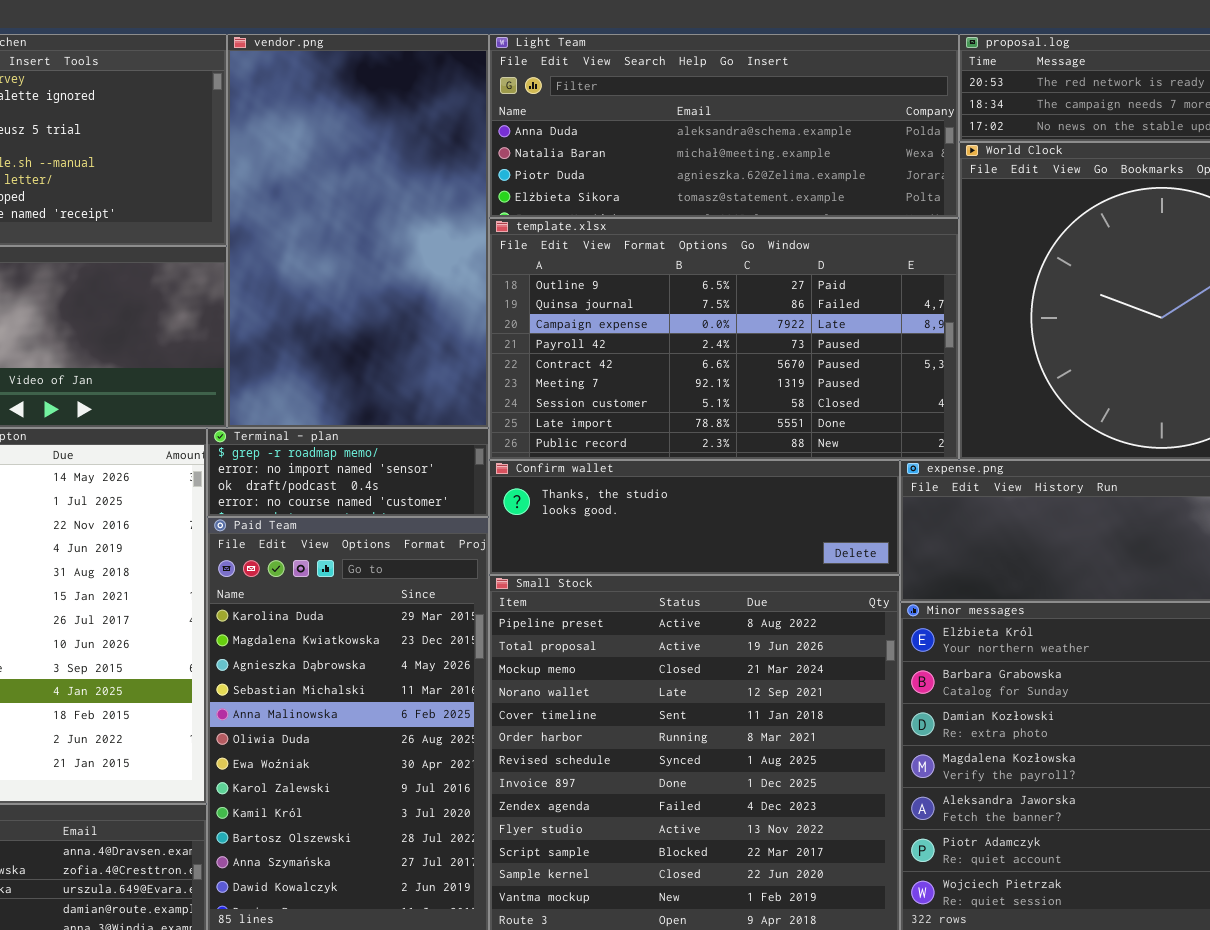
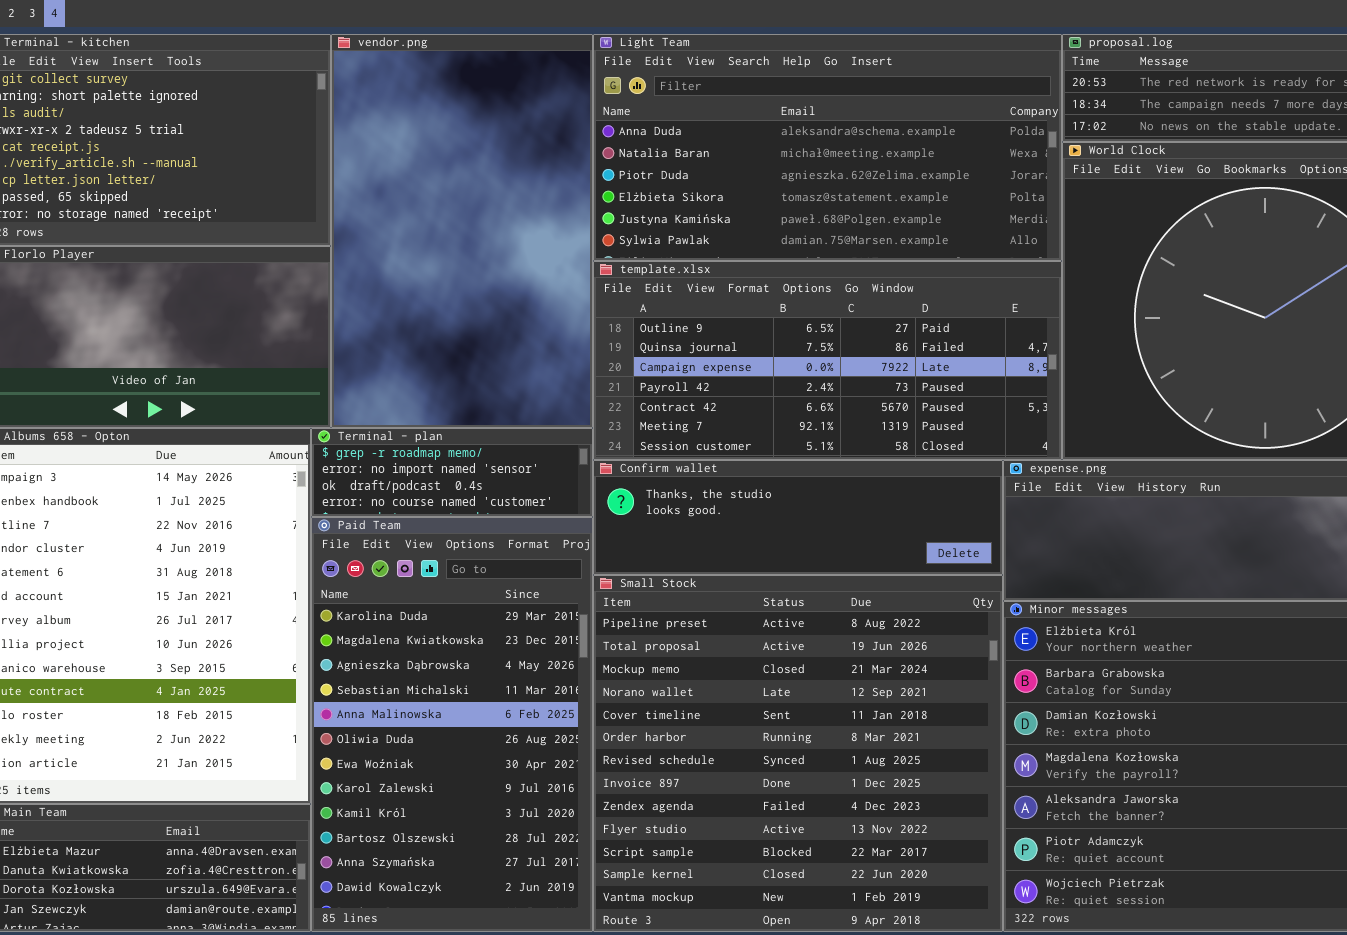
Light Team: [489,34,959,218] -> [593,34,1062,261], resized
template.xlsx: [489,218,959,460] -> [593,261,1062,460], resized

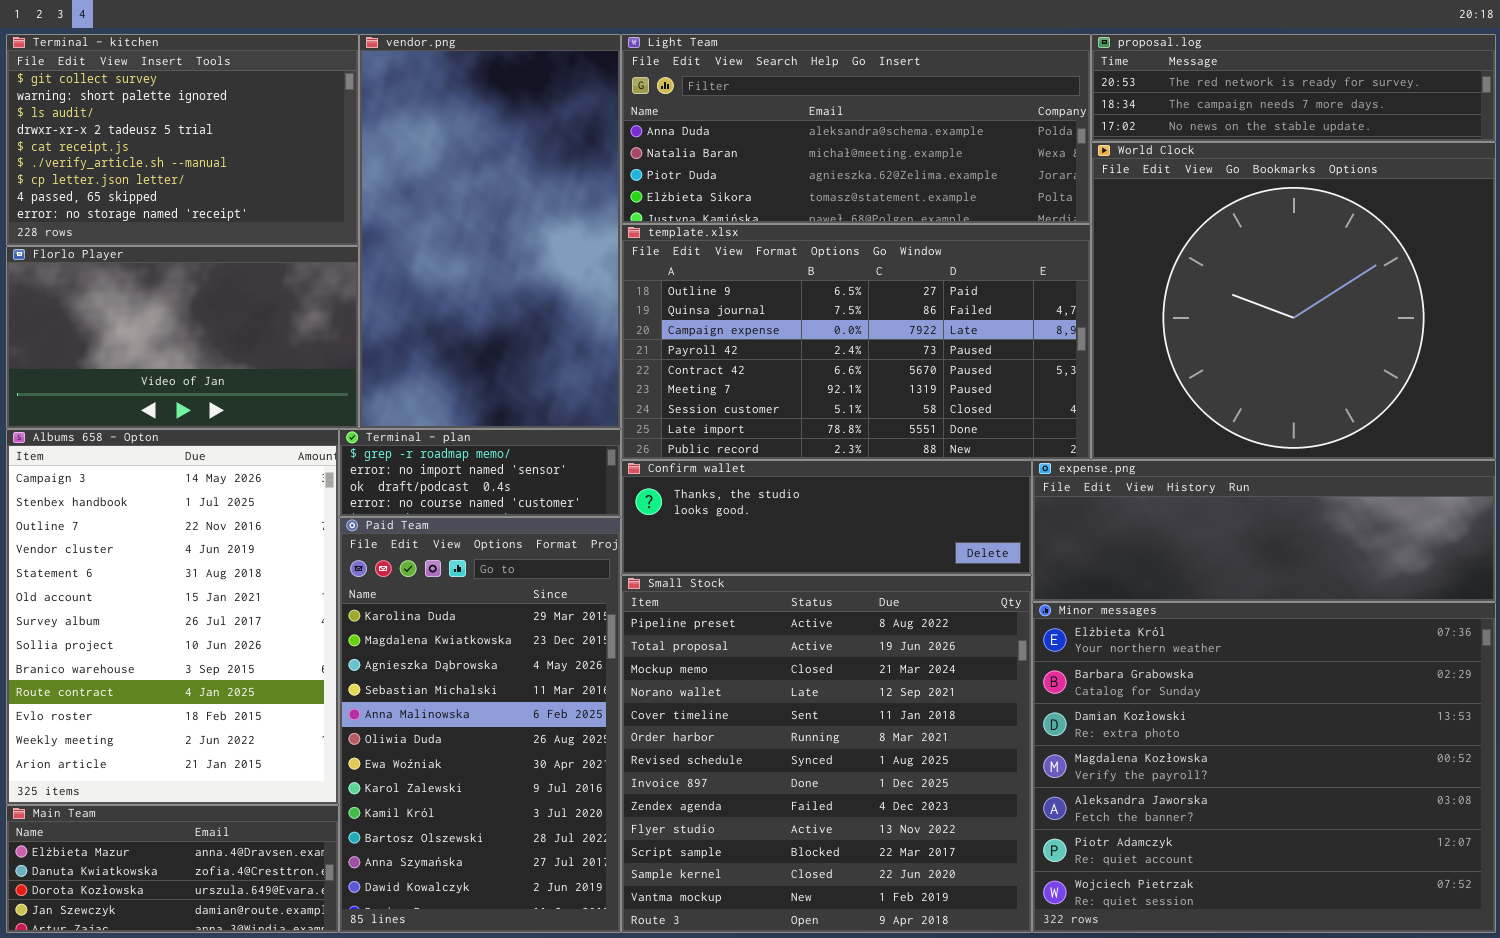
Light Team: [593,34,1062,261] -> [621,34,1091,224], resized
template.xlsx: [593,261,1062,460] -> [621,224,1091,460], resized

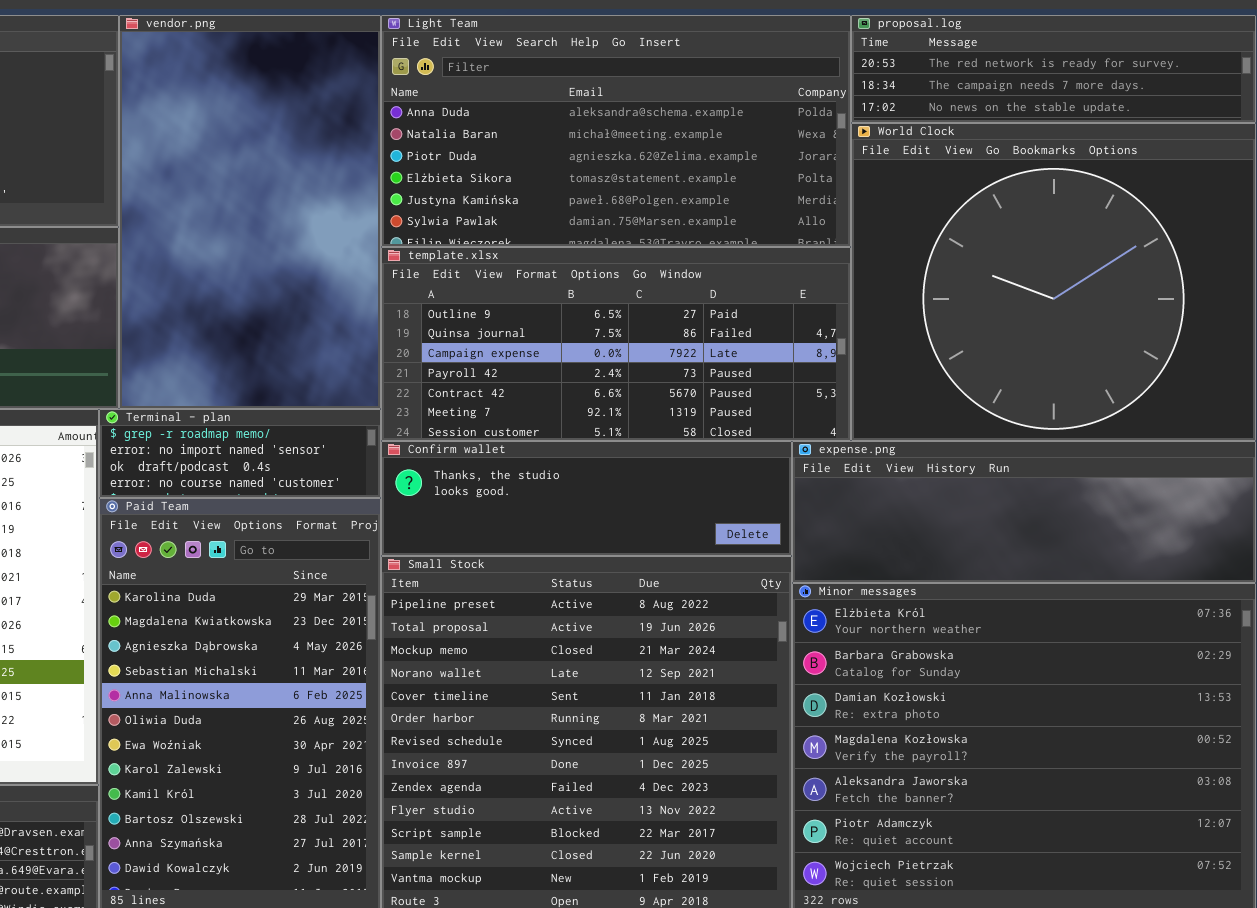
Light Team: [621,34,1091,224] -> [381,15,851,247], resized
template.xlsx: [621,224,1091,460] -> [381,247,851,441], resized

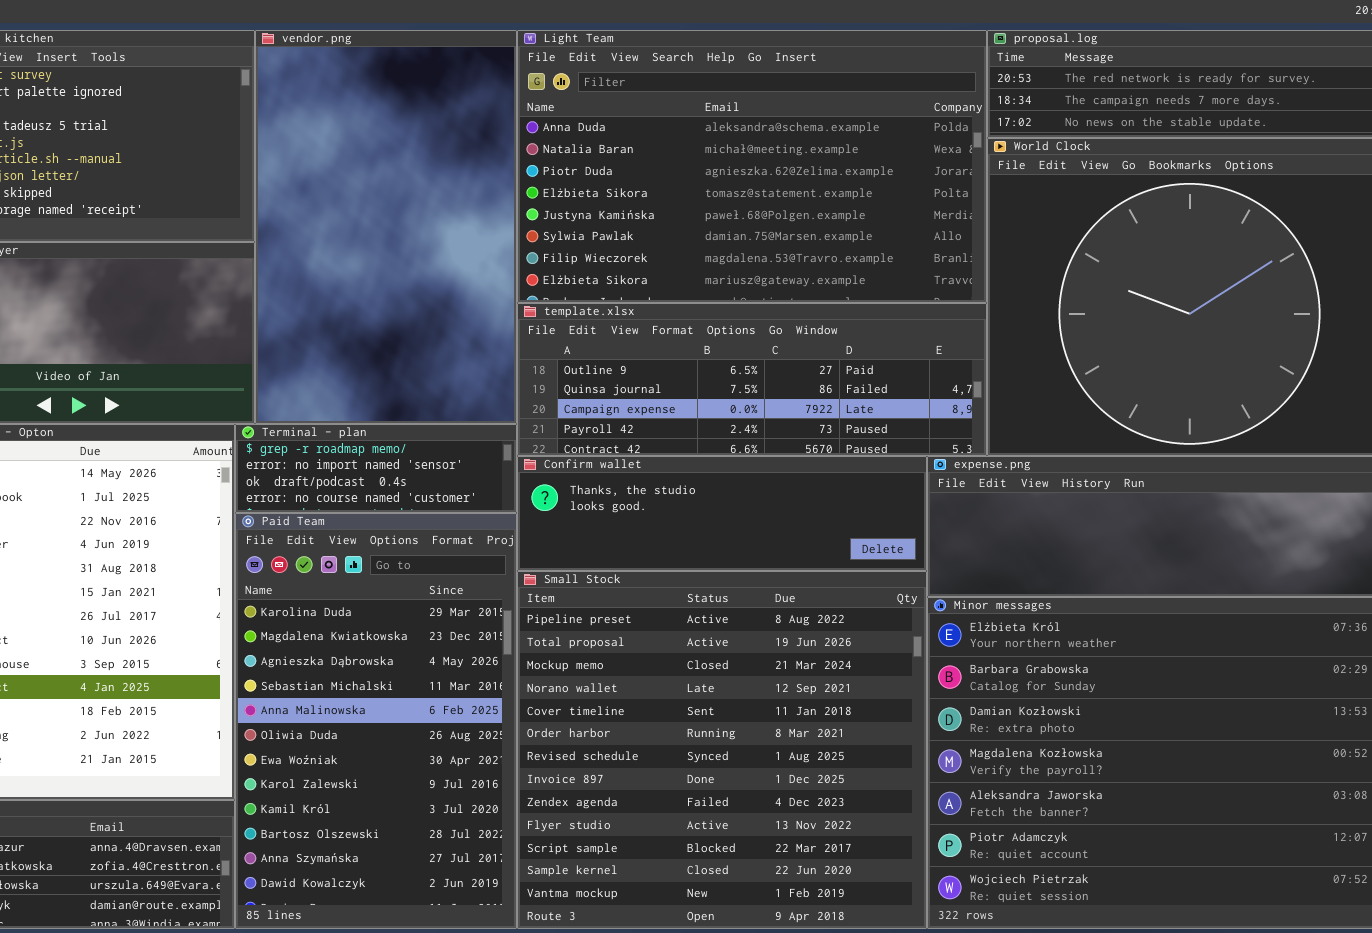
Light Team: [381,15,851,247] -> [517,30,987,303], resized
template.xlsx: [381,247,851,441] -> [517,303,987,456], resized

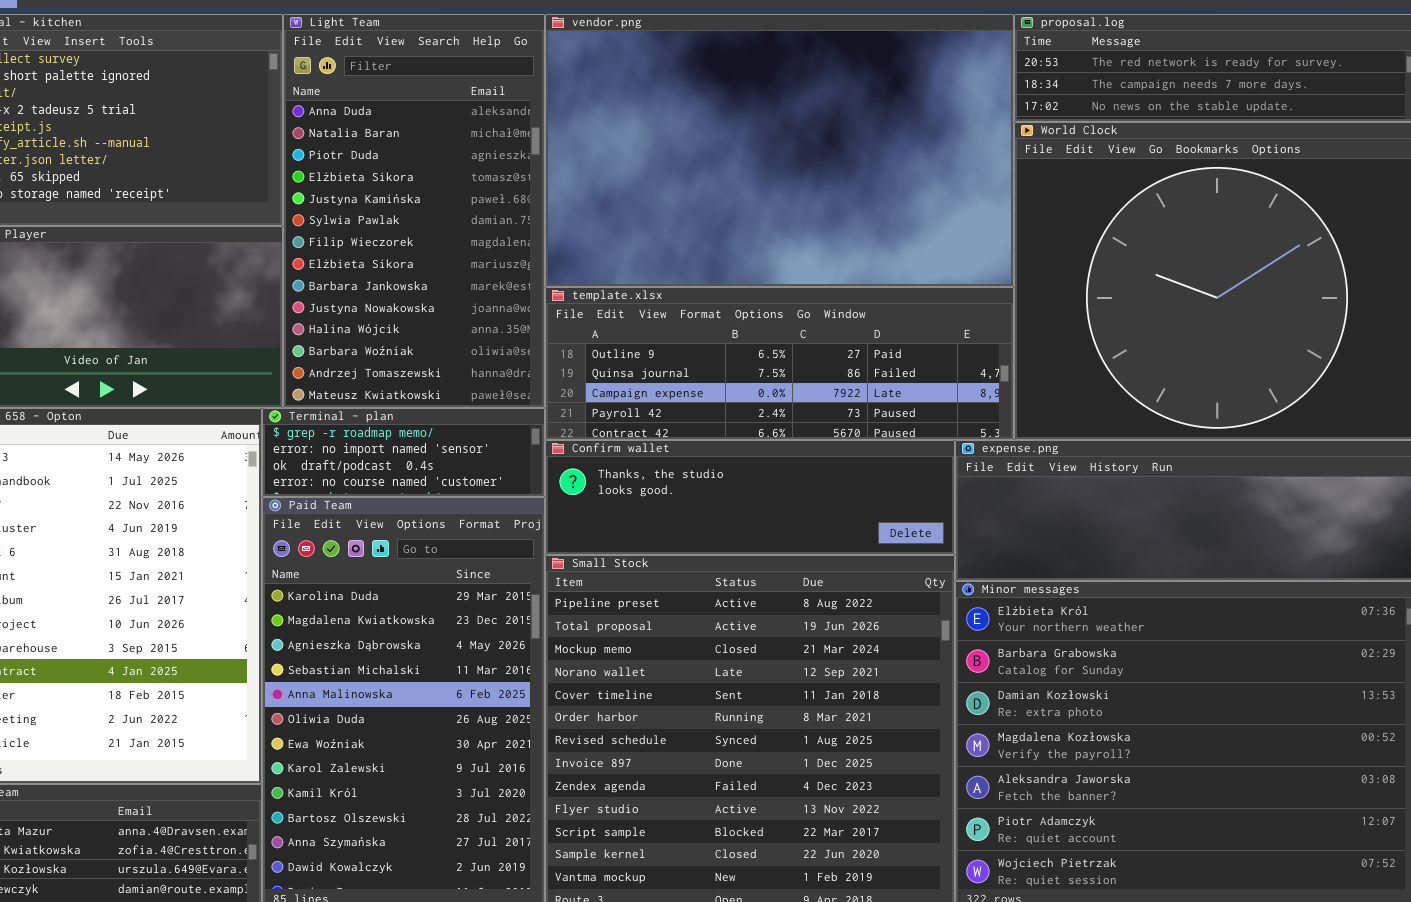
vendor.png: [255,30,517,424] -> [545,14,1014,287], moved, resized
Light Team: [517,30,987,303] -> [283,14,545,408], moved, resized

